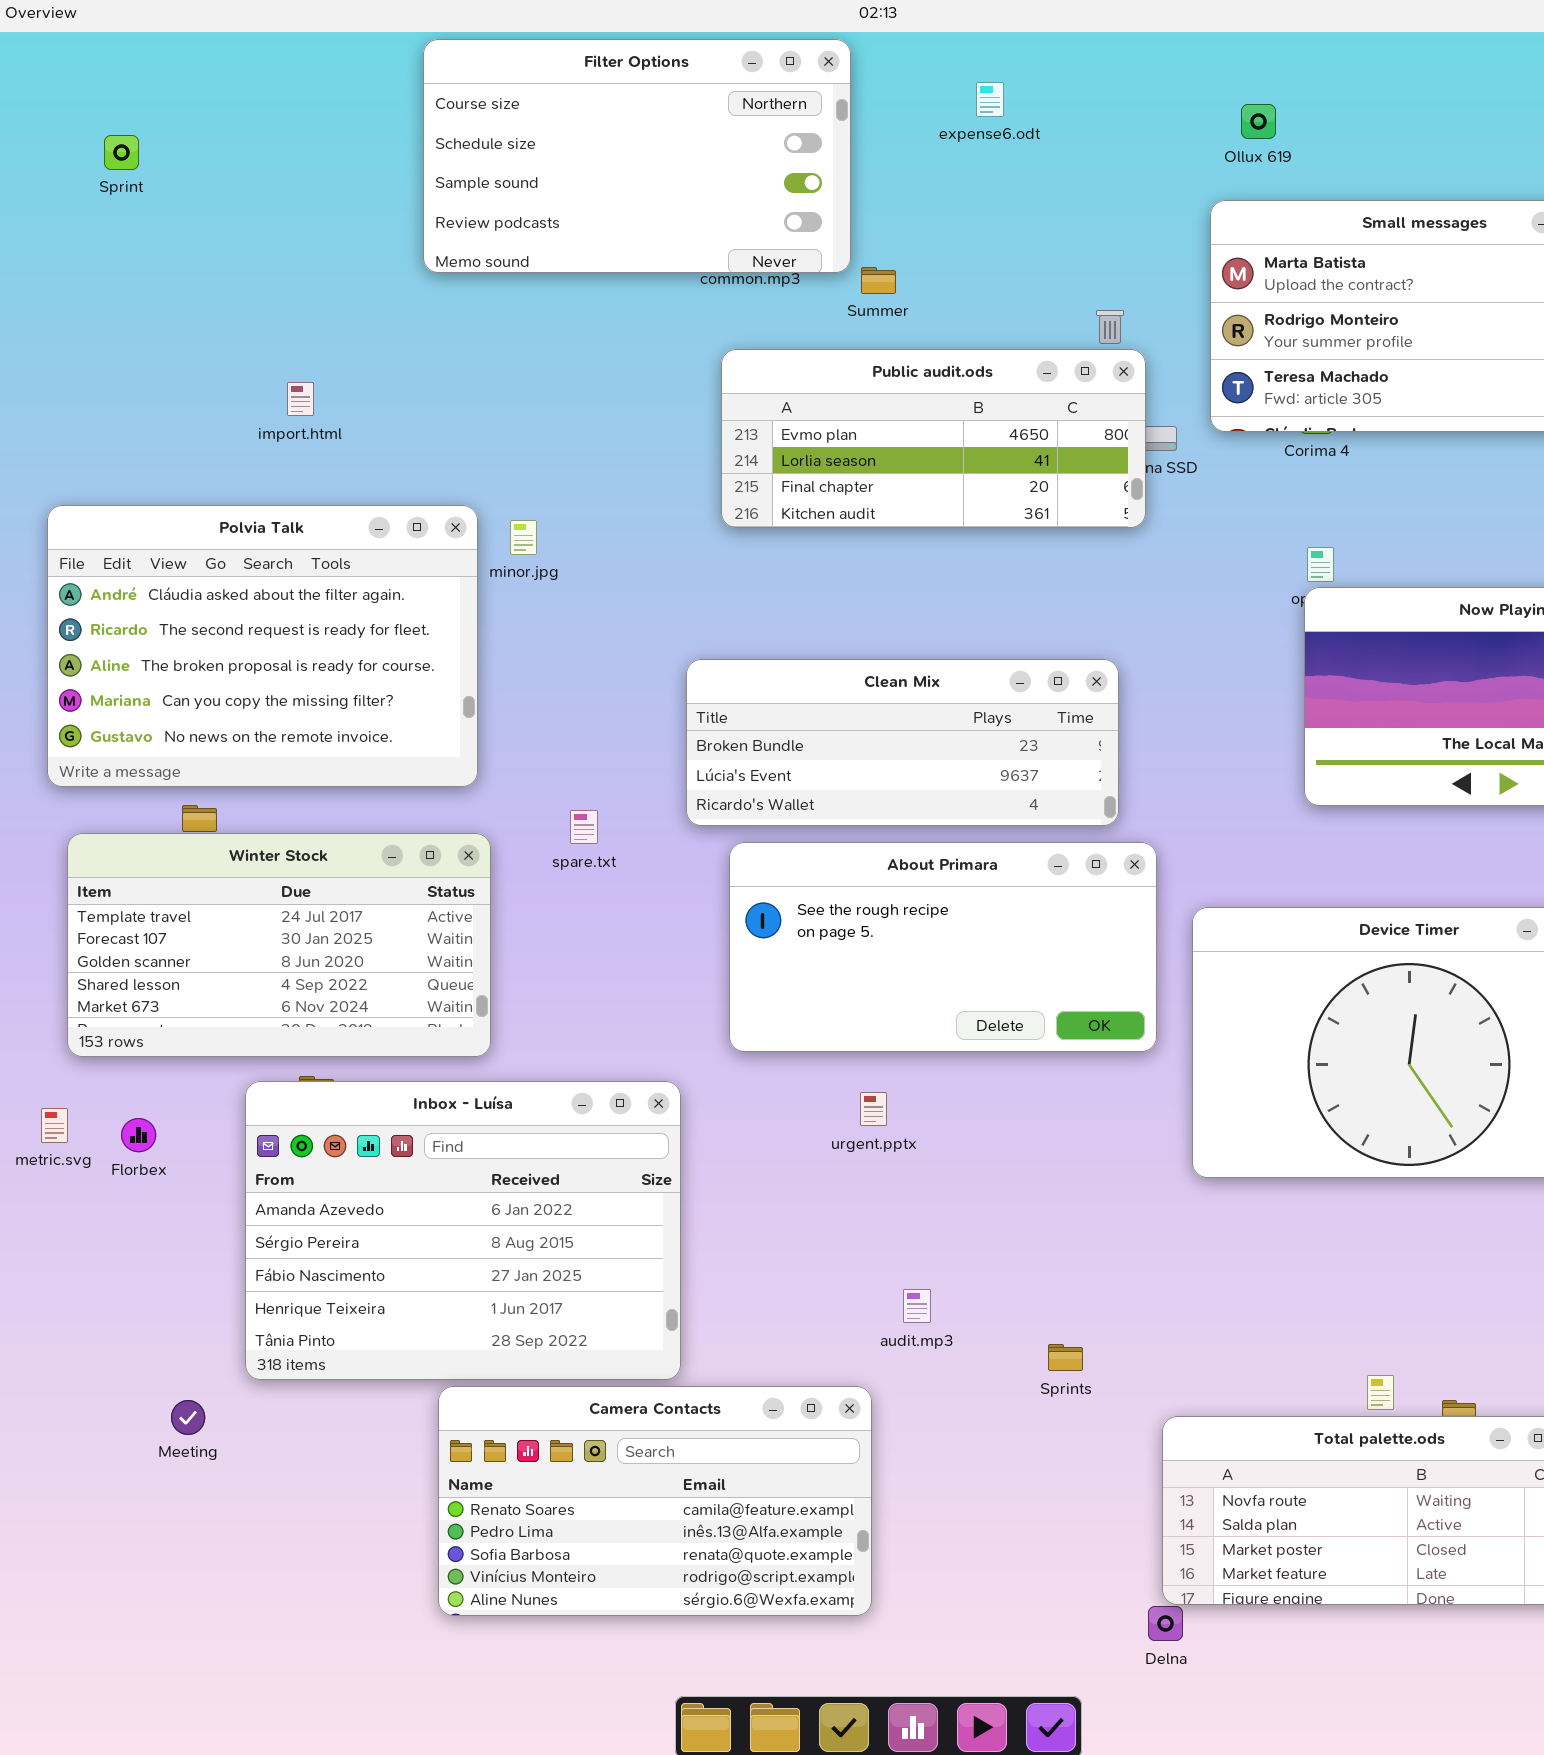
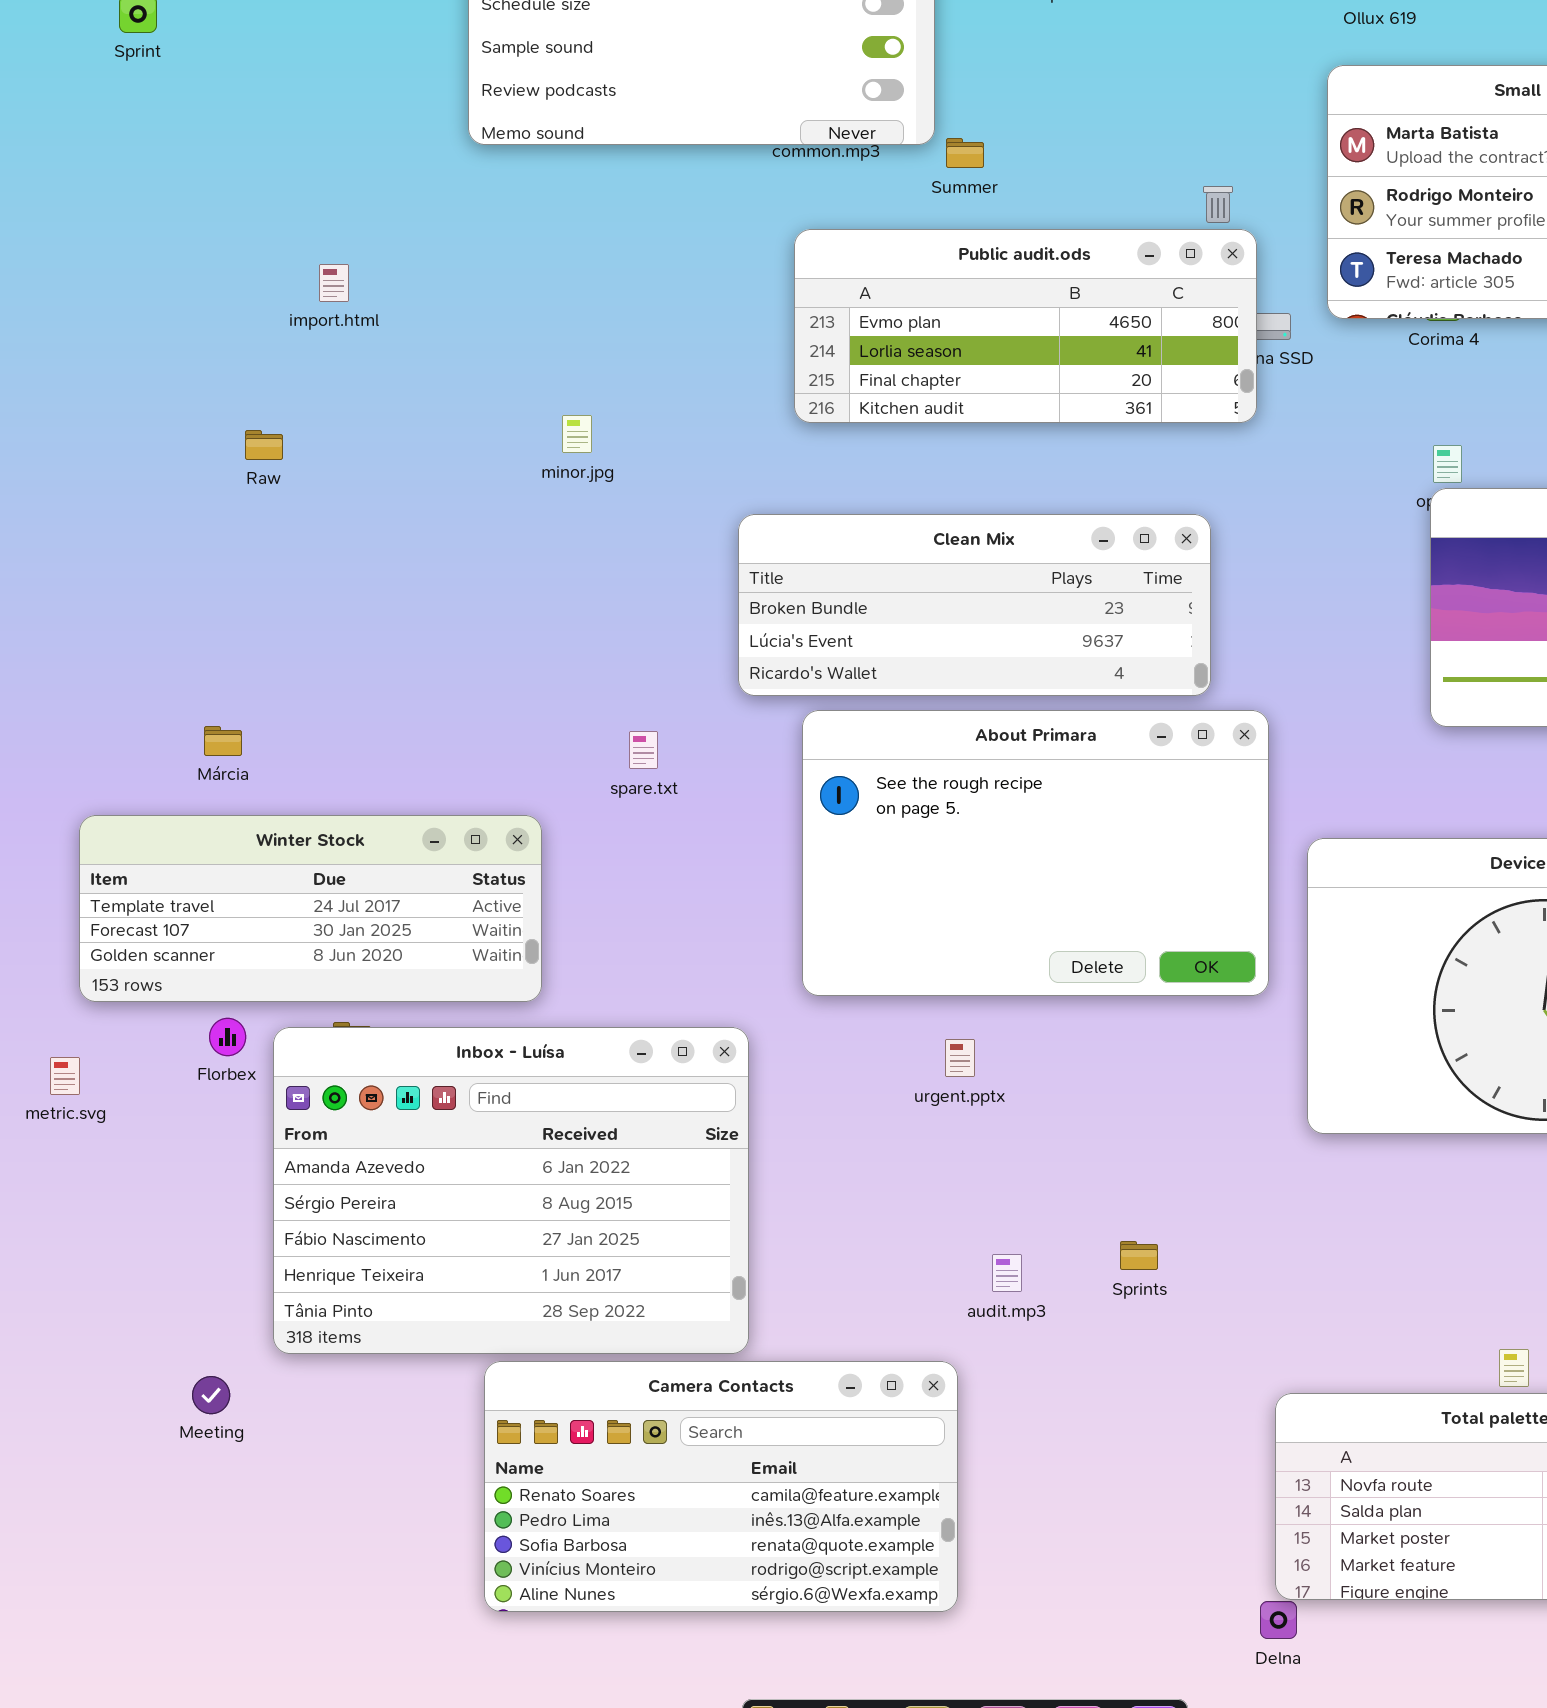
Polvia Talk: [47,505,478,787] -> none, closed
Clean Mix: [686,659,1119,826] -> [738,514,1211,696], moved
Winter Stock: [67,833,491,1057] -> [79,815,542,1002], resized
About Primara: [729,842,1157,1052] -> [802,710,1269,996], resized
Florbex: [121,1118,156,1152] -> [209,1018,246,1056], moved
Sprints: [1048,1344,1083,1371] -> [1120,1241,1158,1270], moved

